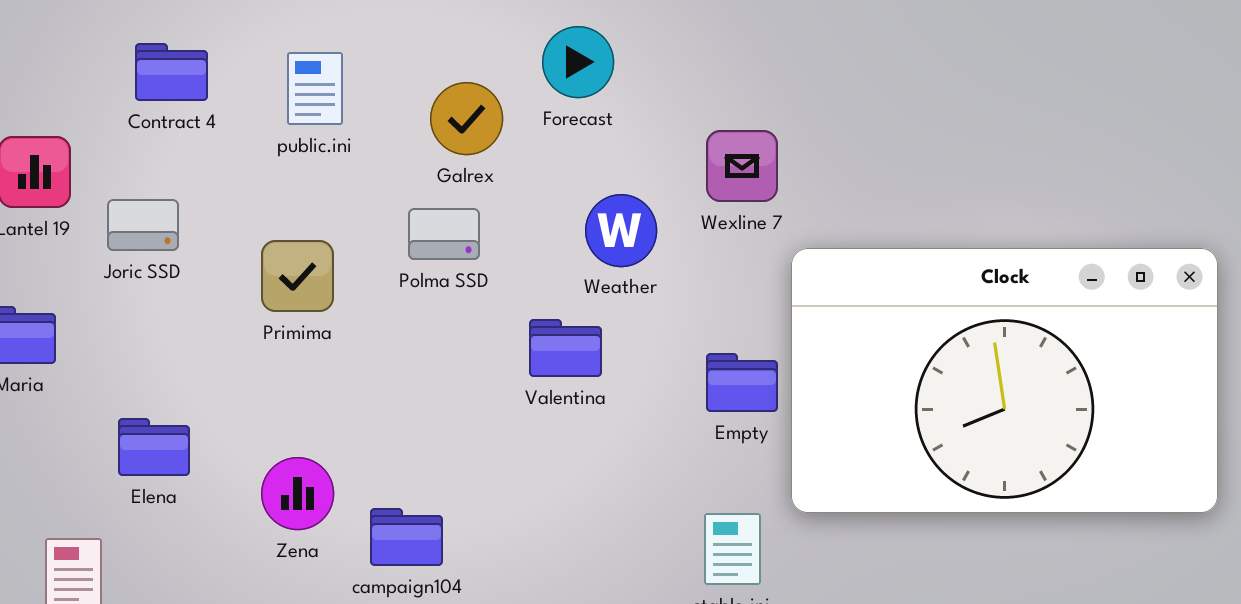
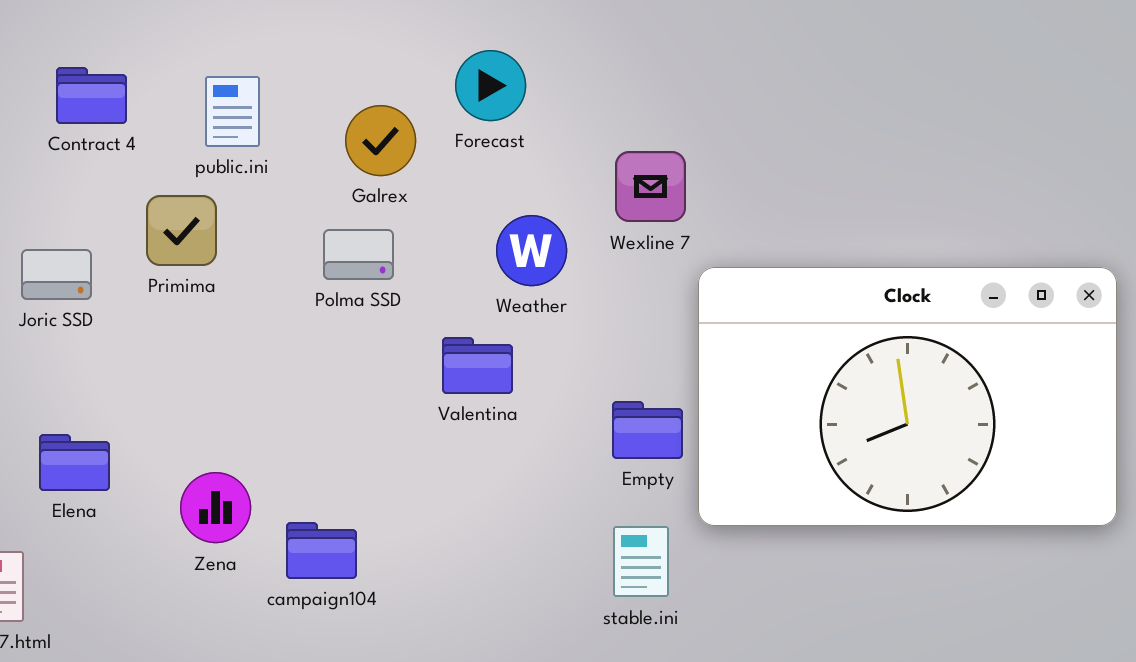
Joric SSD: [107,199,179,251] -> [21,249,92,300], moved
Primima: [261,240,334,312] -> [146,195,217,266], moved
Empty: [706,353,778,412] -> [612,401,683,459], moved

